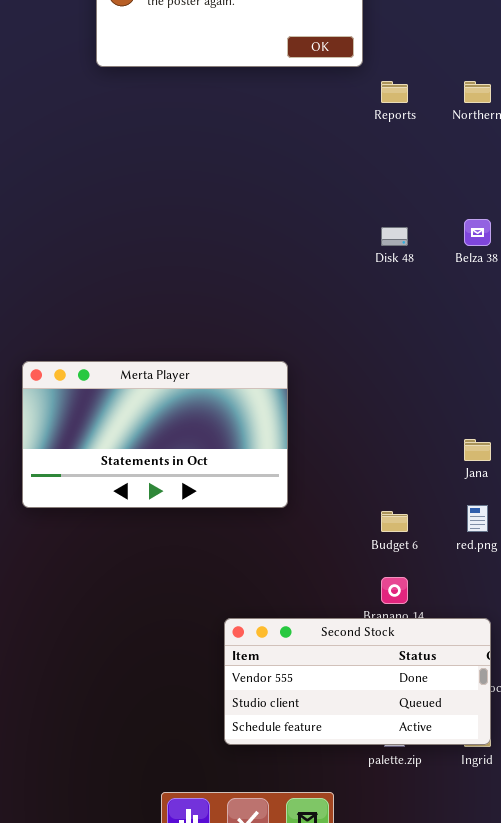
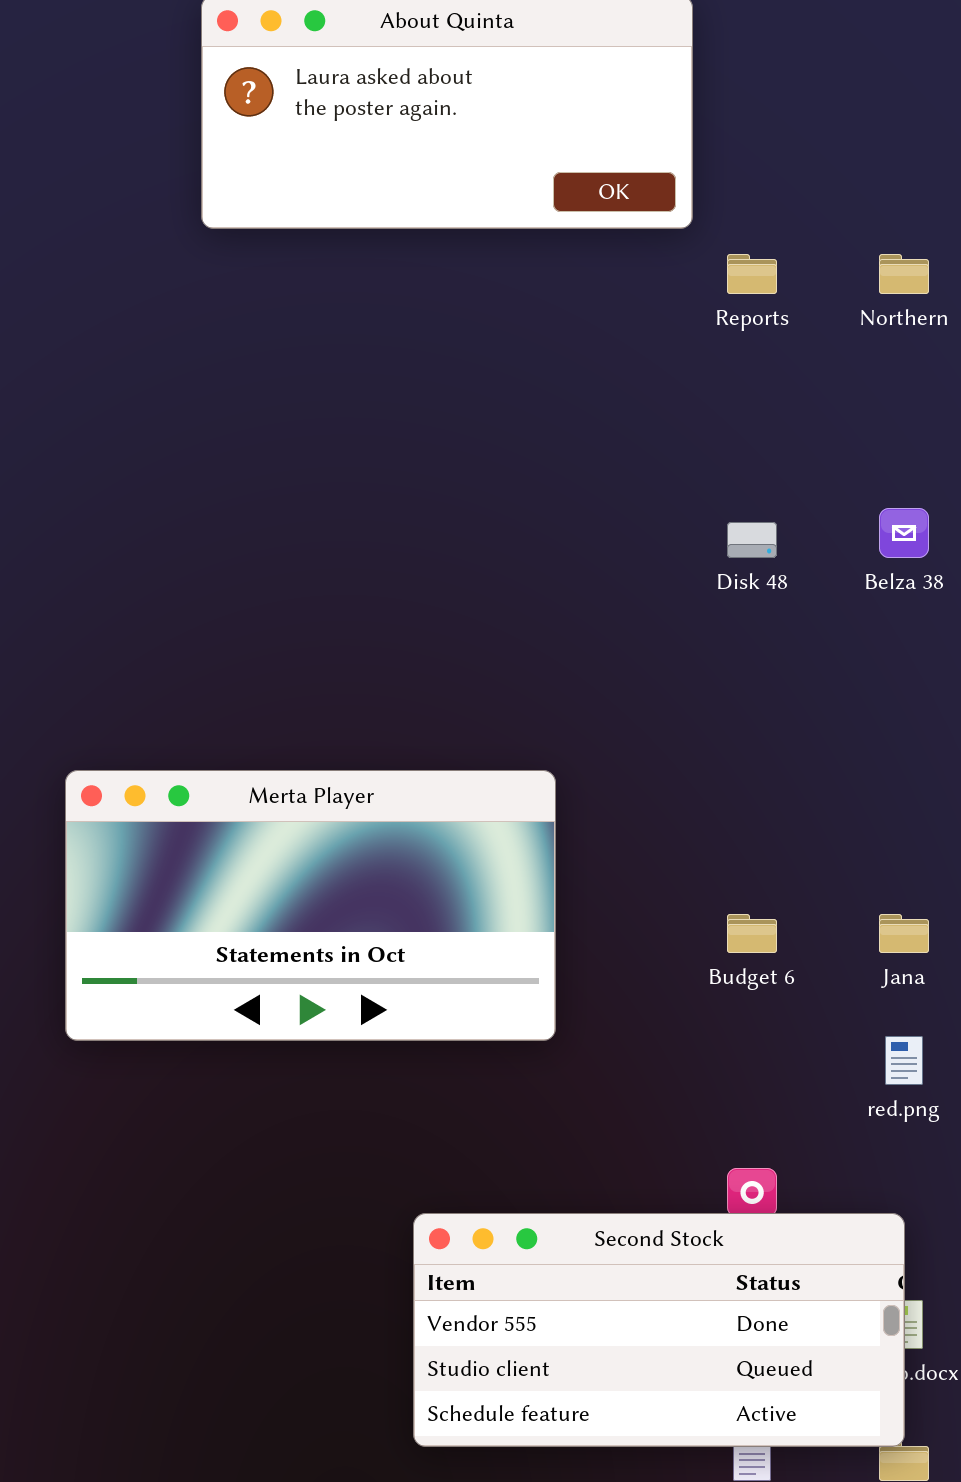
Budget 6: [381,511,408,532] -> [727,914,777,953], moved
Second Stock: [224,618,491,745] -> [413,1213,905,1447], moved

